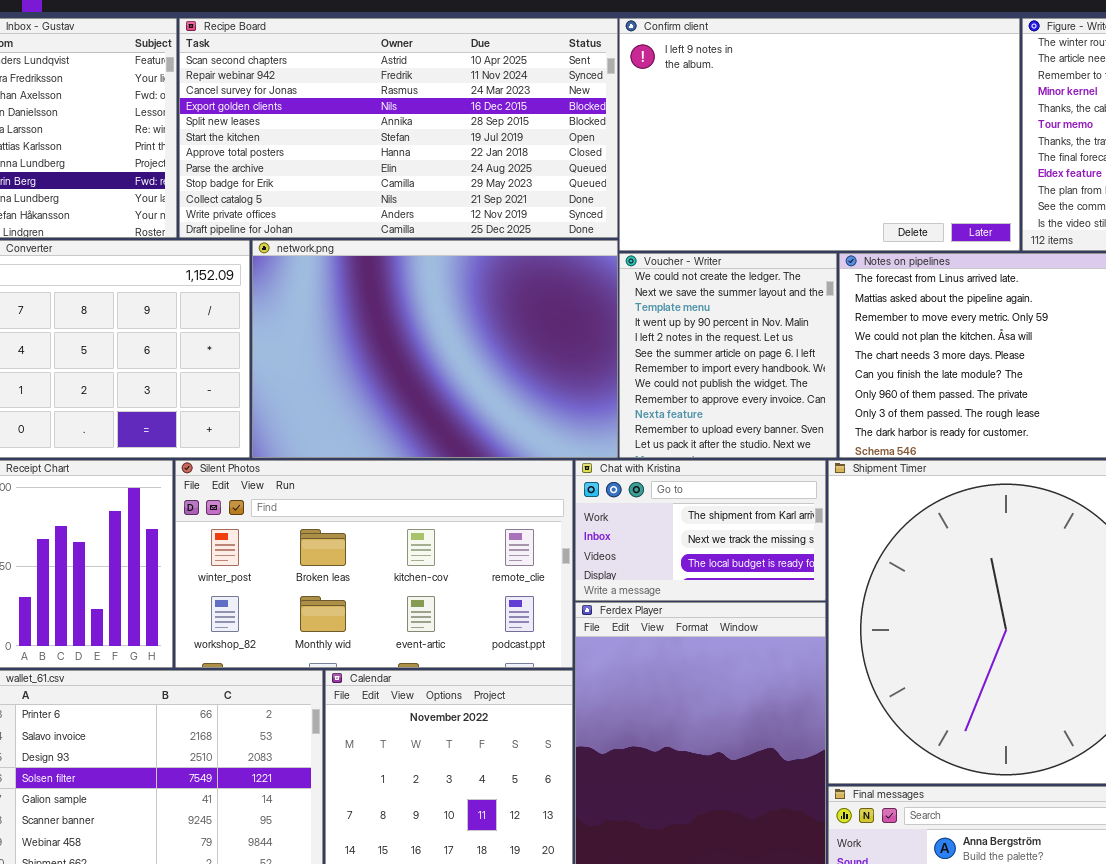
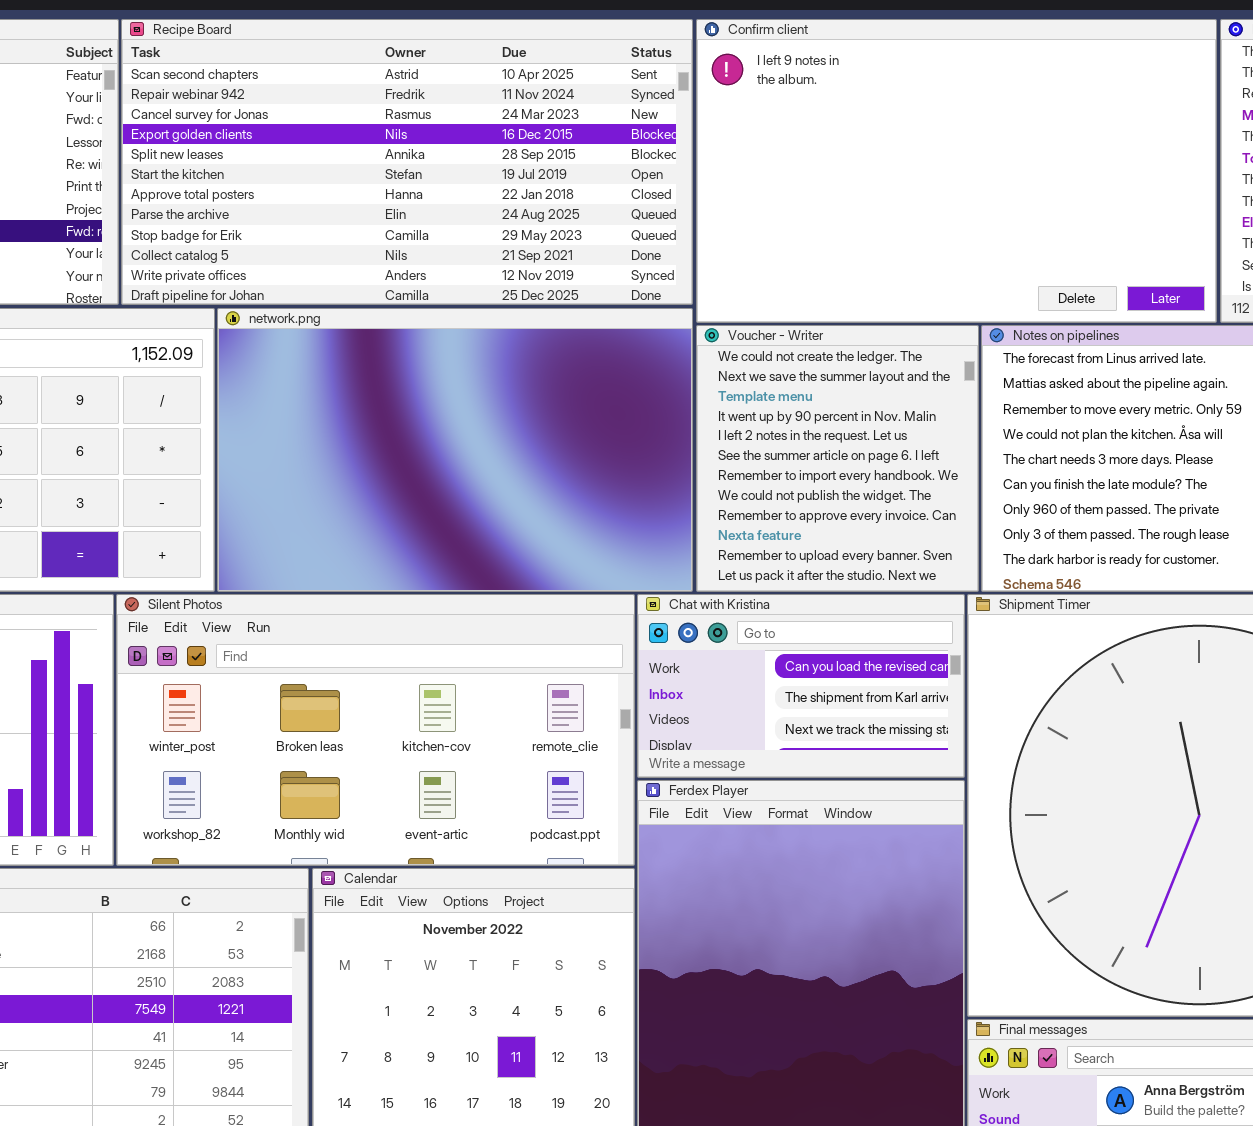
Chat with Kristina: [575,460,826,601] -> [637,594,965,778], scrolled up 1 row

